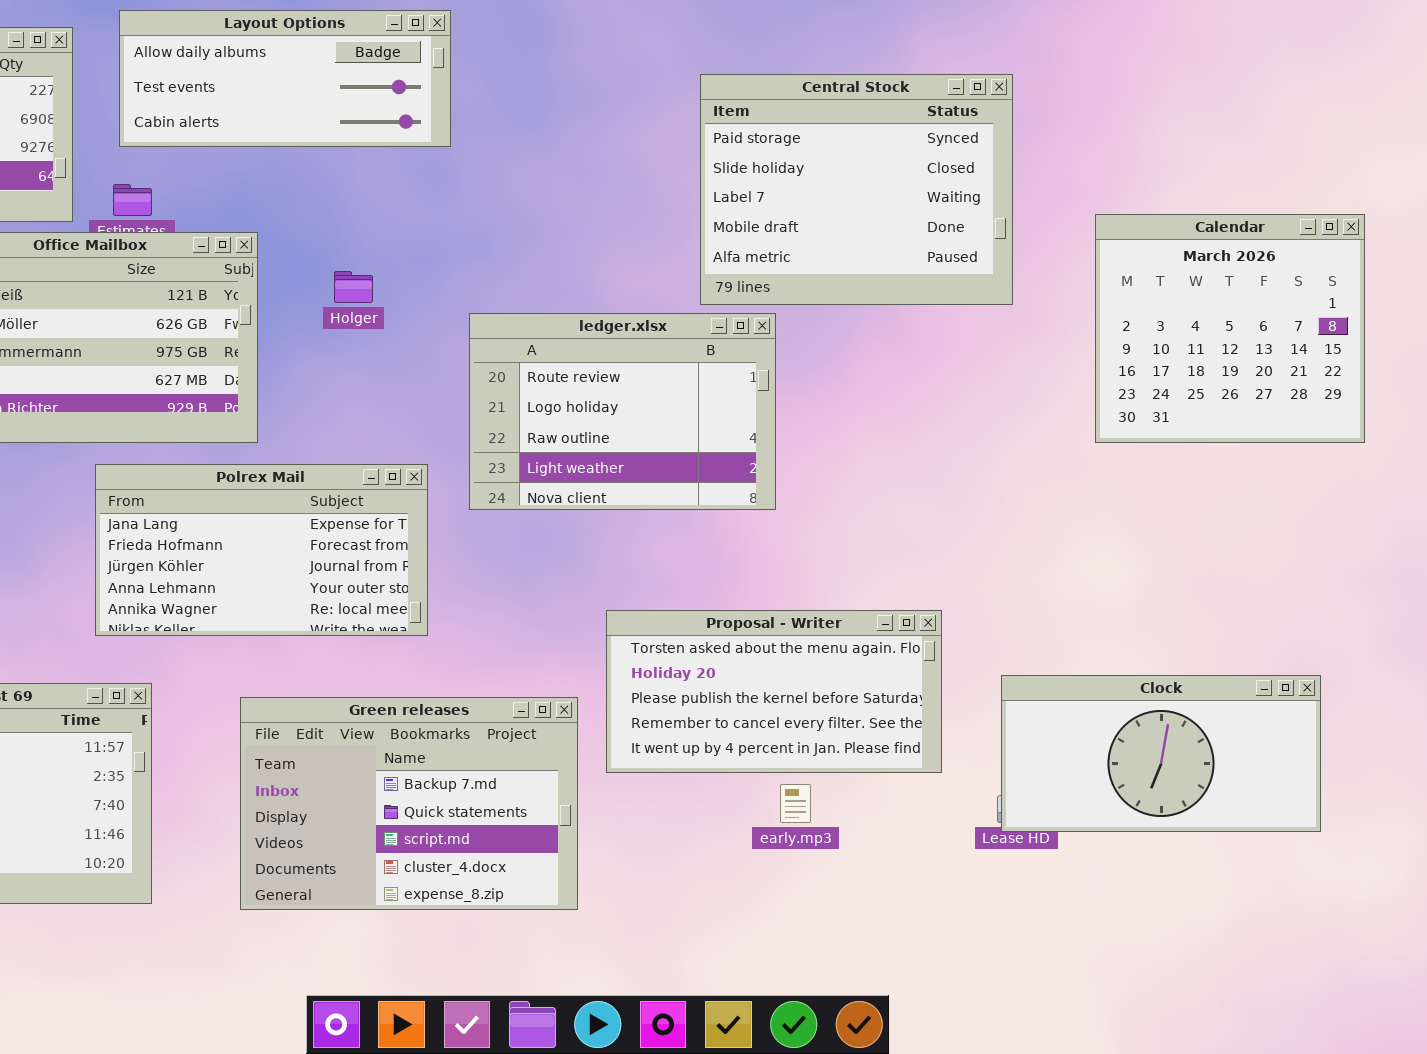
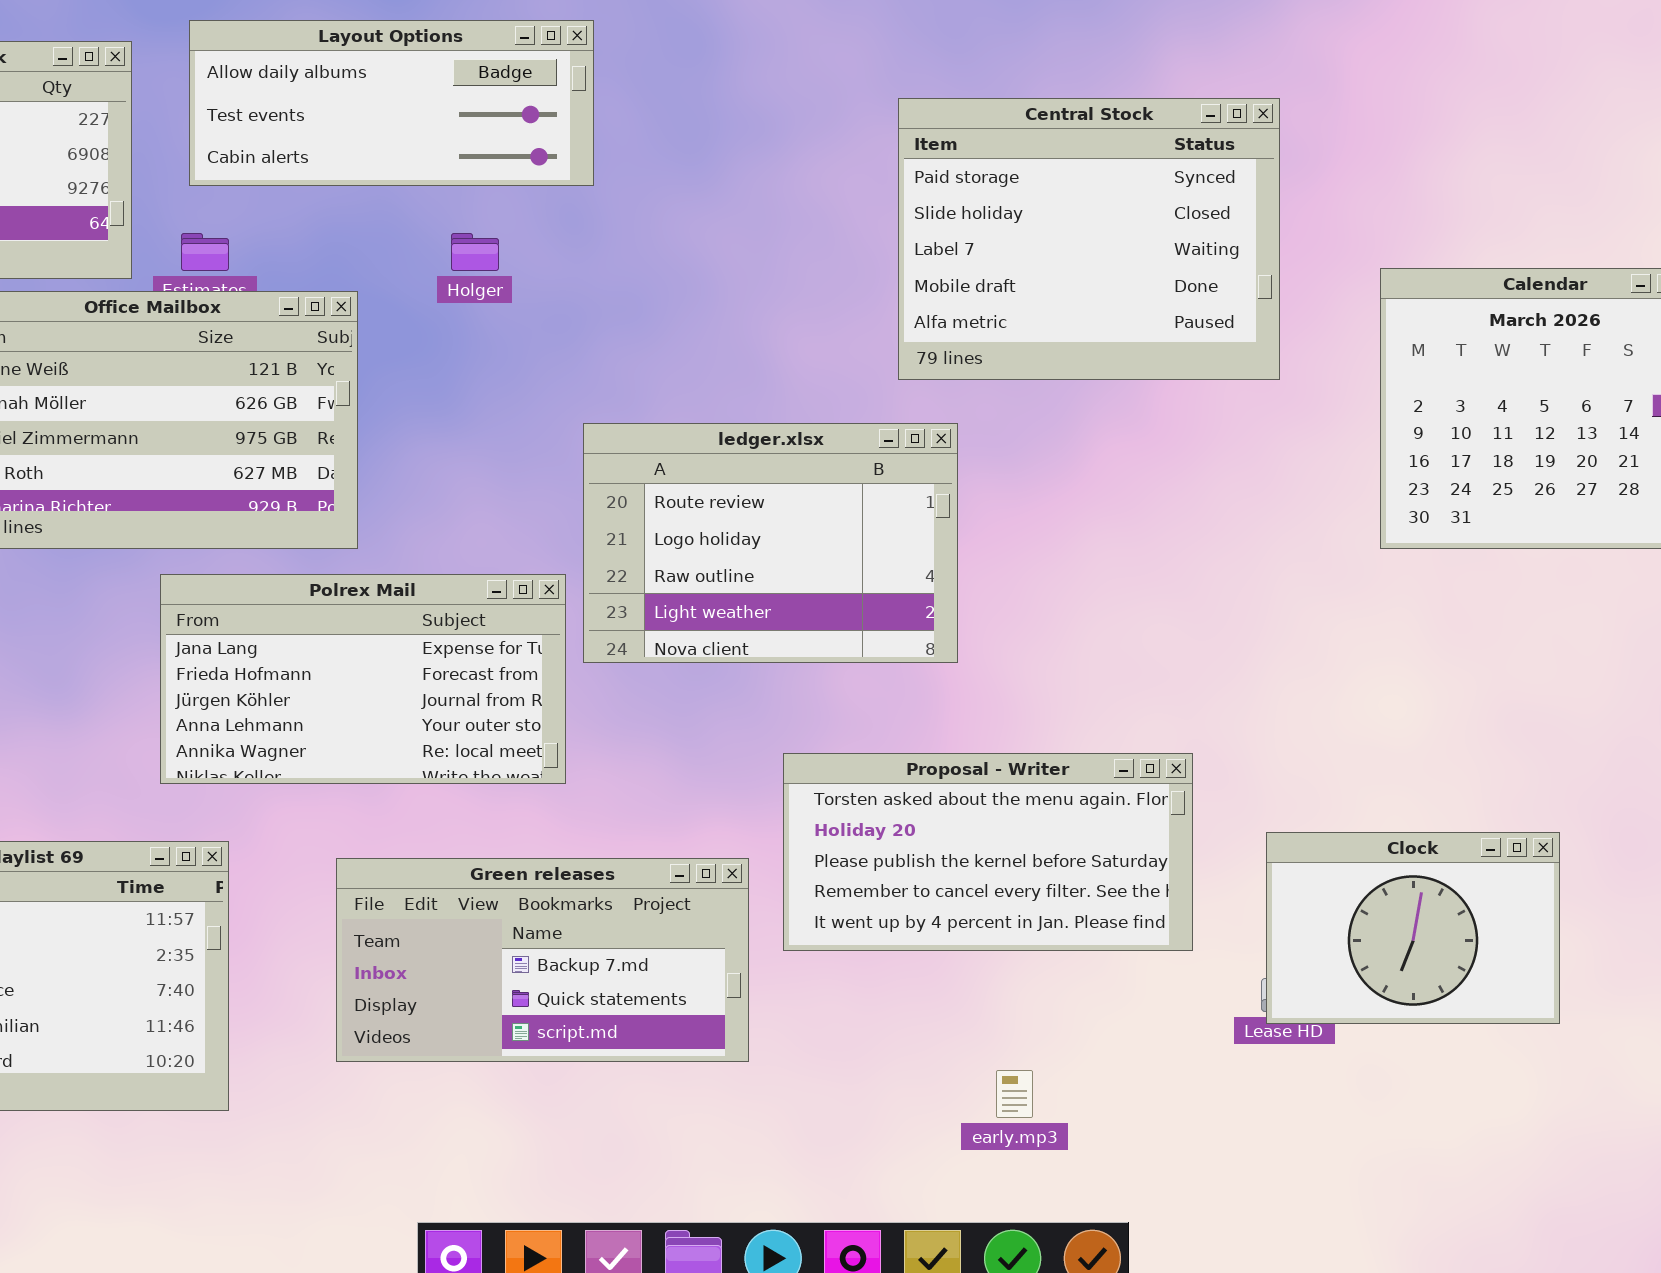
Holger: [334,271,373,303] -> [451,233,499,271], moved
ledger.xlsx: [469,313,776,510] -> [583,423,958,663], moved
Clock: [1001,675,1321,832] -> [1266,832,1560,1024], resized
Green releases: [240,697,578,910] -> [336,858,749,1062], resized
early.mp3: [780,784,811,823] -> [996,1070,1033,1118], moved

